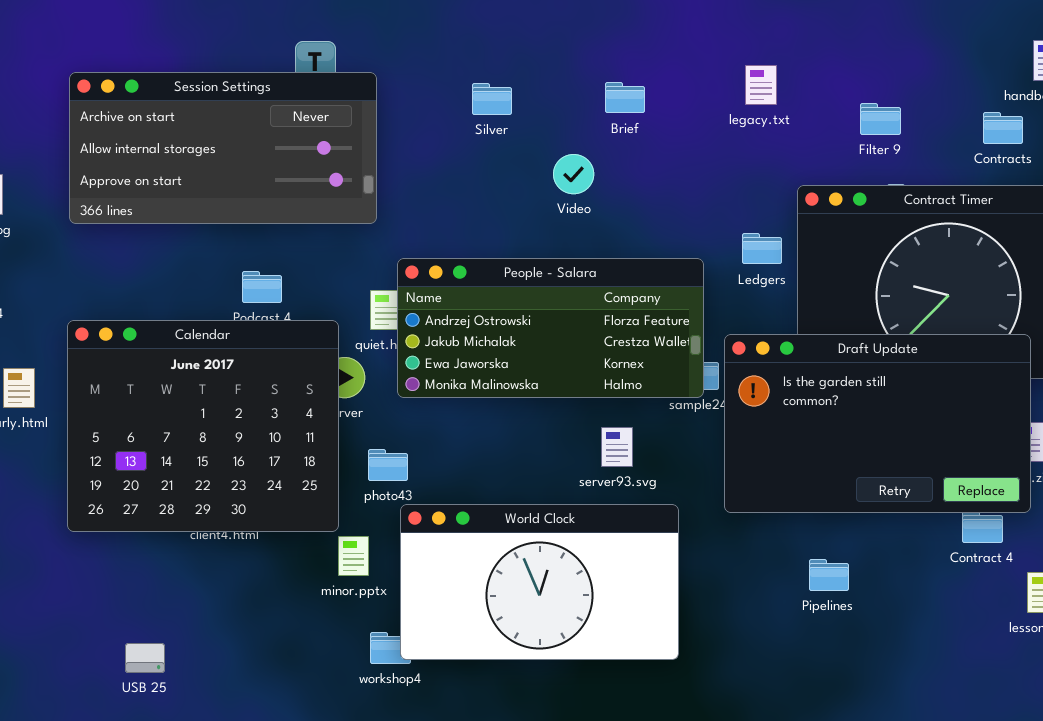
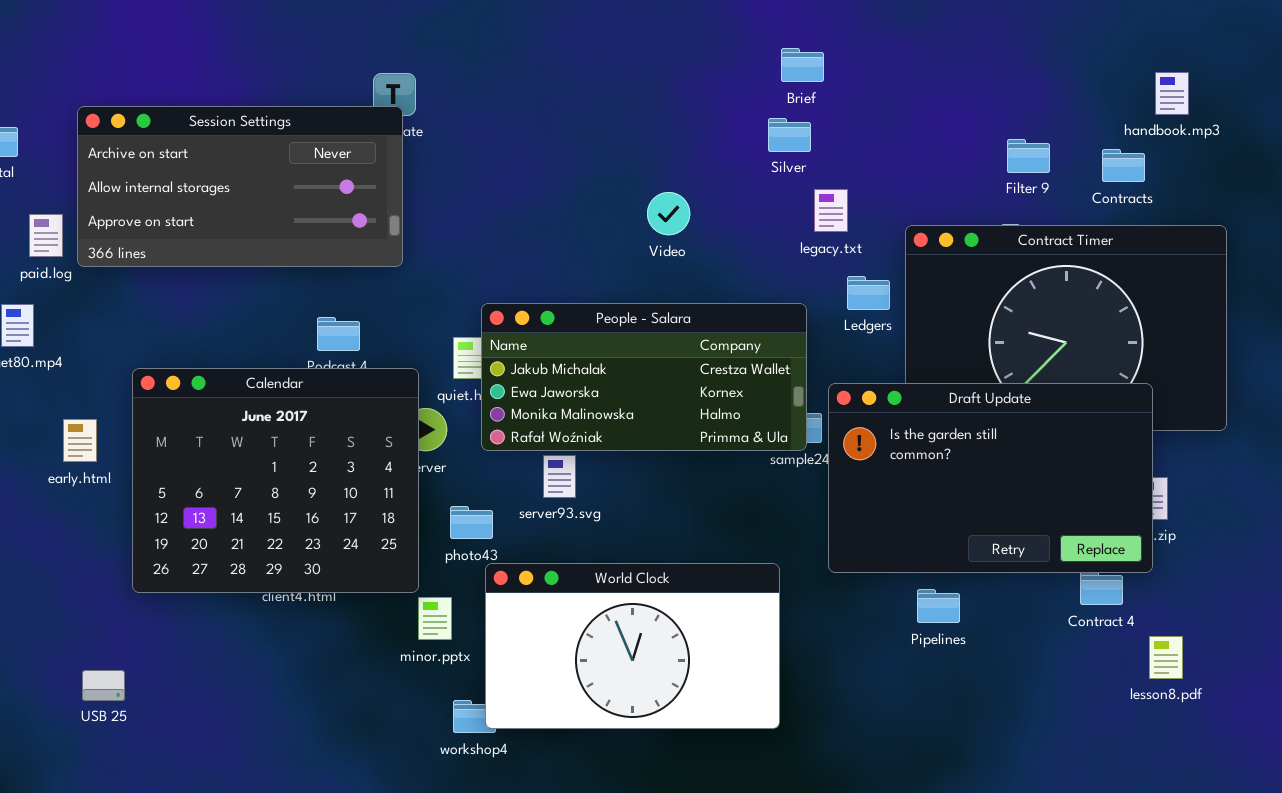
legacy.txt: [745,65,777,105] -> [814,189,848,232], moved
Session Settings: [69,72,377,224] -> [77,106,403,267], moved
Brief: [605,82,645,113] -> [781,48,824,82], moved
Silver: [472,83,512,115] -> [768,118,811,152], moved
Filter 9: [860,103,901,135] -> [1007,139,1050,173], moved
People - Salara: [397,258,704,398] -> [481,303,807,451], scrolled down 1 row
server93.svg: [601,427,633,467] -> [543,455,576,498], moved
Pipelines: [809,559,849,591] -> [917,589,960,623], moved
USB 25: [125,643,165,673] -> [82,670,125,701], moved

